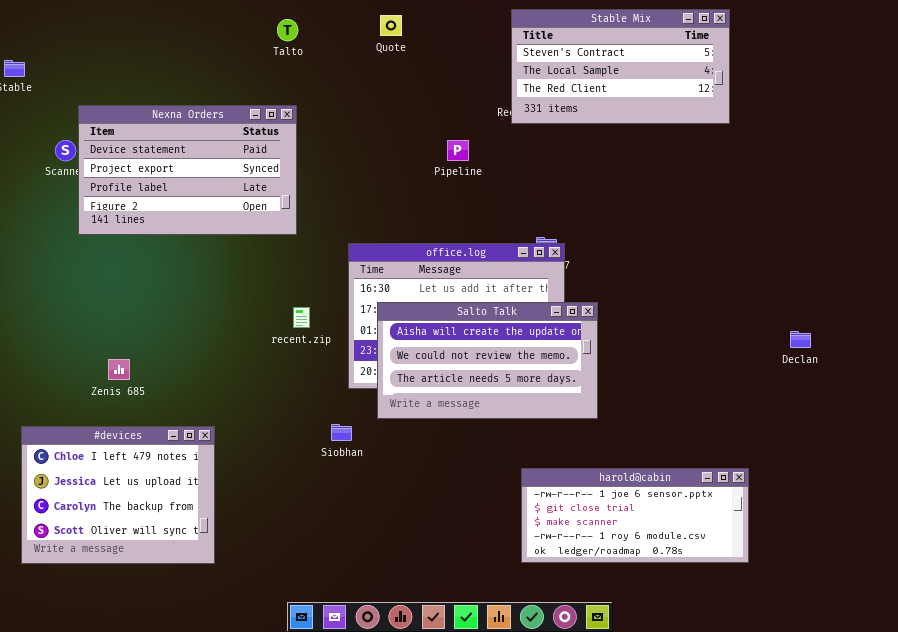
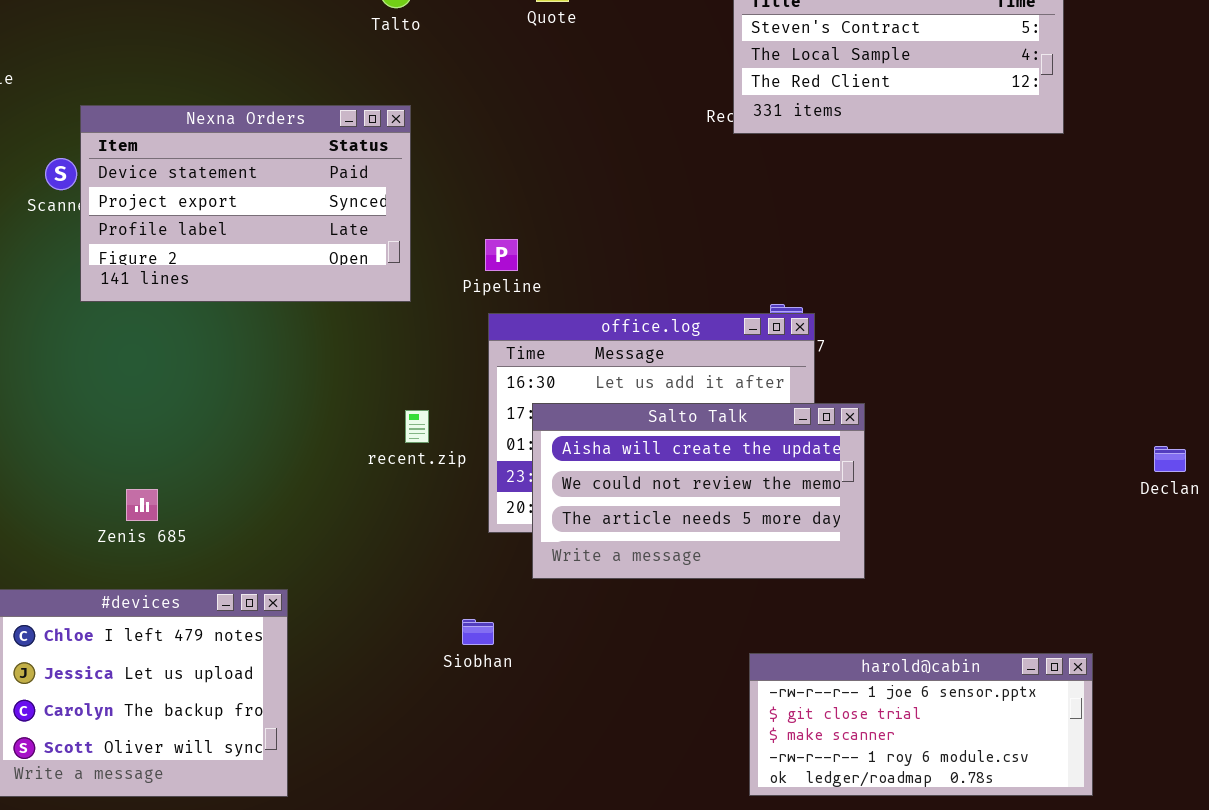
Pipeline: [447,140,469,161] -> [485,239,518,271], moved
Siobhan: [331,424,352,441] -> [462,619,494,645], moved

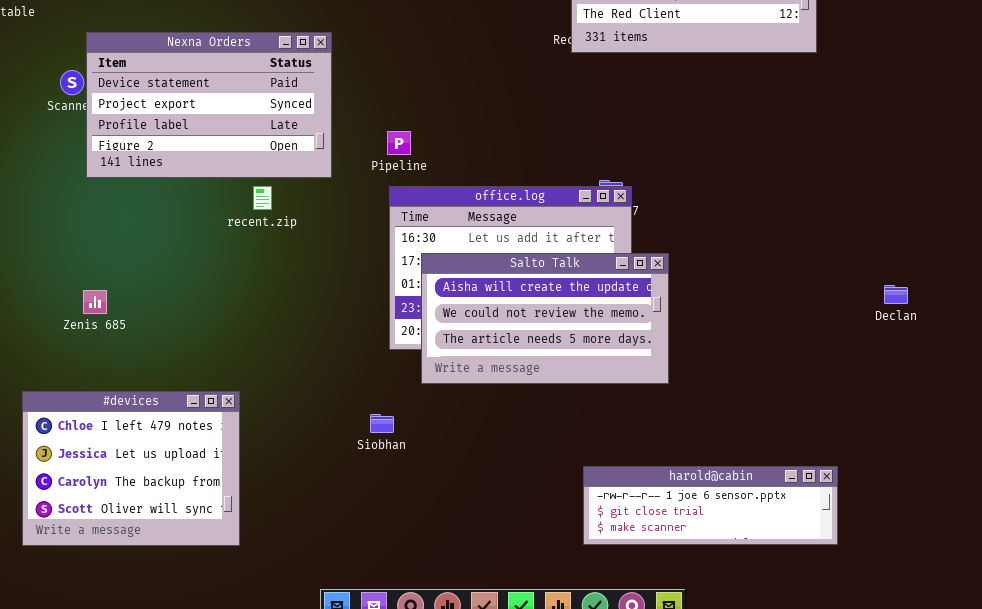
recent.zip: [405,410,429,443] -> [253,186,272,210], moved
Zenis 685: [126,489,158,521] -> [83,290,107,314], moved
harold@cabin: [749,653,1093,796] -> [583,466,838,545], resized

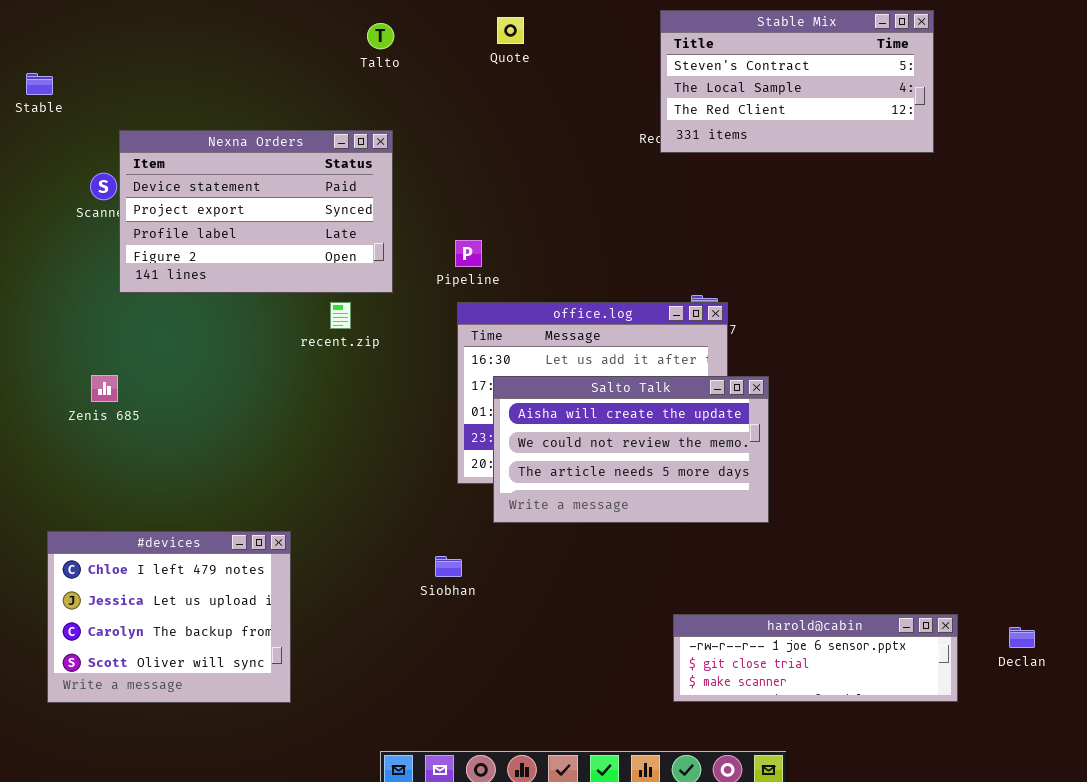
recent.zip: [253,186,272,210] -> [330,302,351,329], moved
Declan: [884,285,908,304] -> [1009,627,1035,648], moved
Zenis 685: [83,290,107,314] -> [91,375,118,402], moved

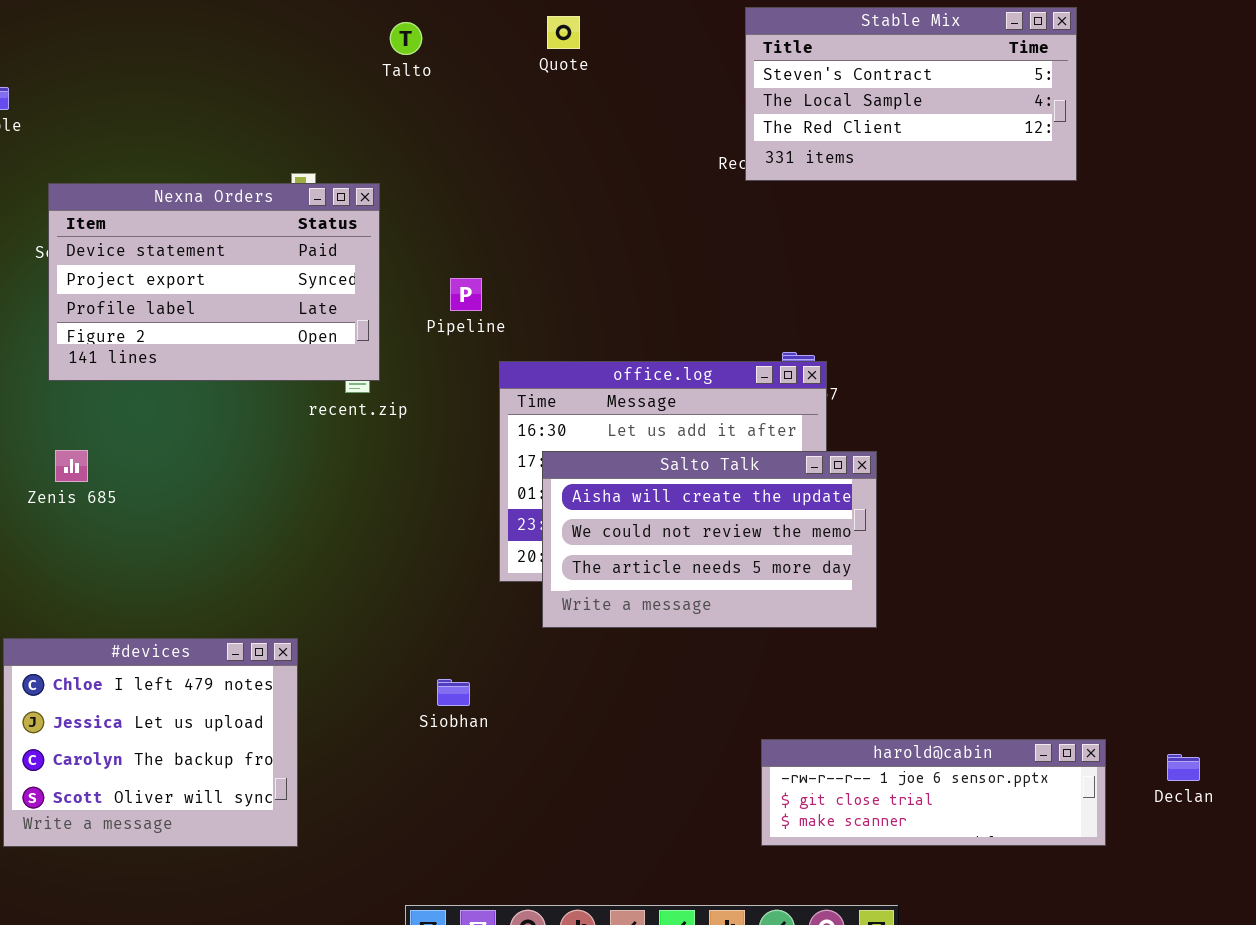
Nexna Orders: [119,130,393,293] -> [48,183,380,381], moved
Pipeline: [455,240,482,267] -> [450,278,482,311], moved
Siobhan: [435,556,462,577] -> [437,679,470,706], moved

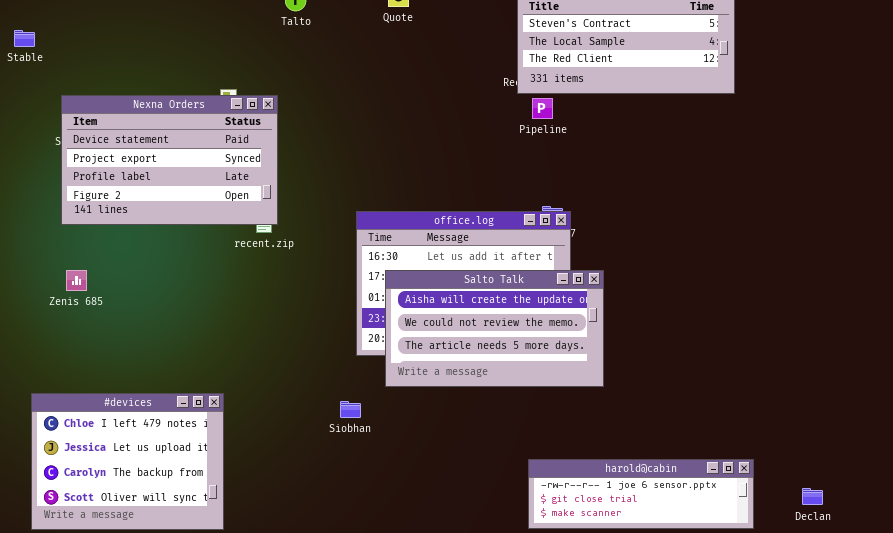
Pipeline: [450,278,482,311] -> [532,98,553,119], moved
Siobhan: [437,679,470,706] -> [340,401,361,418], moved
Declan: [1167,754,1200,781] -> [802,488,823,505], moved

